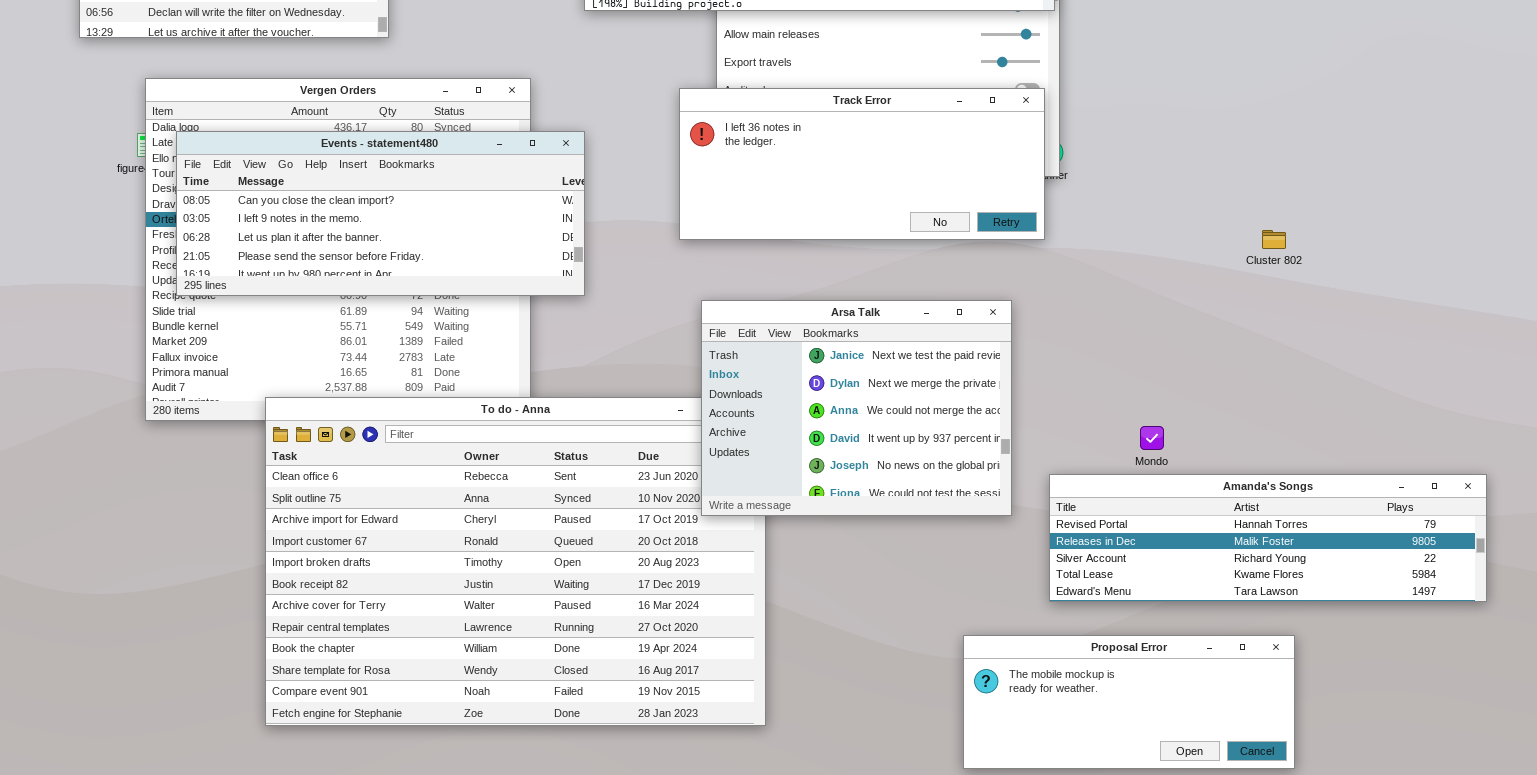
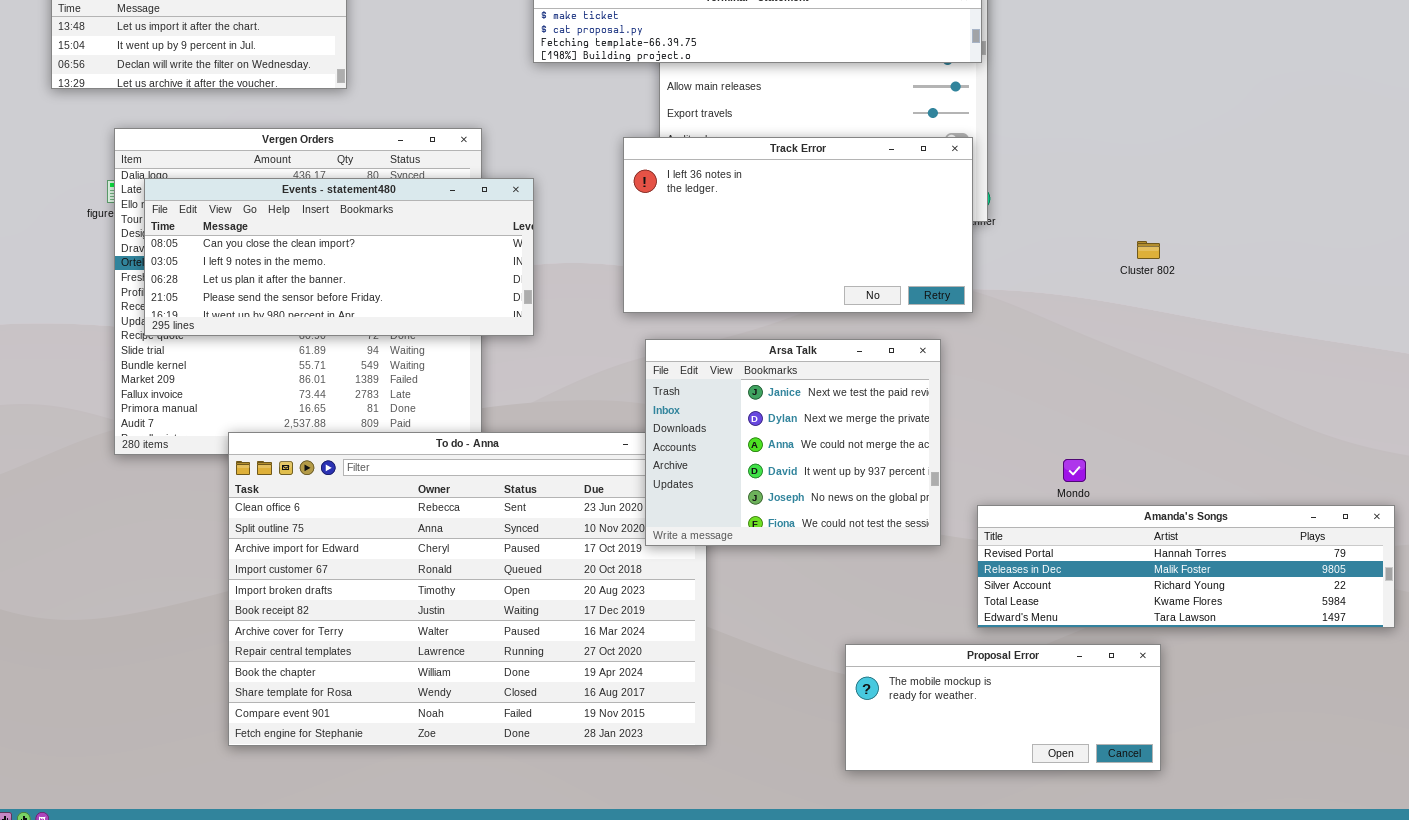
Track Error: [679,88,1045,240] -> [623,137,973,313], resized
Cluster 802: [1262,230,1286,249] -> [1137,241,1160,259], moved
Proposal Error: [963,635,1295,769] -> [845,644,1161,771], moved

